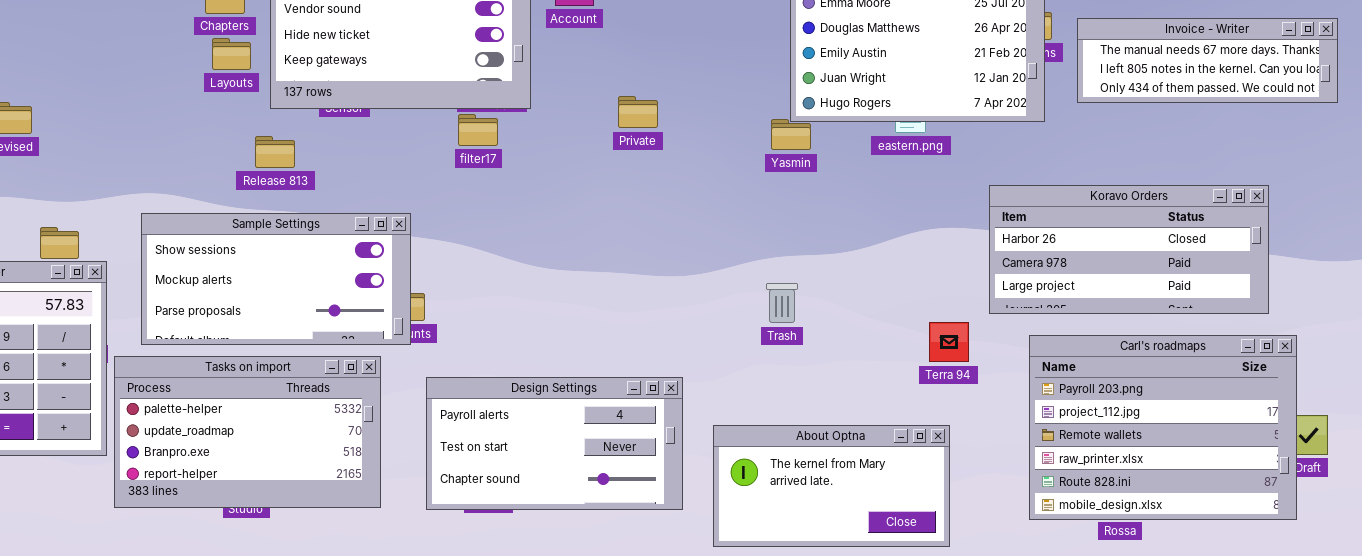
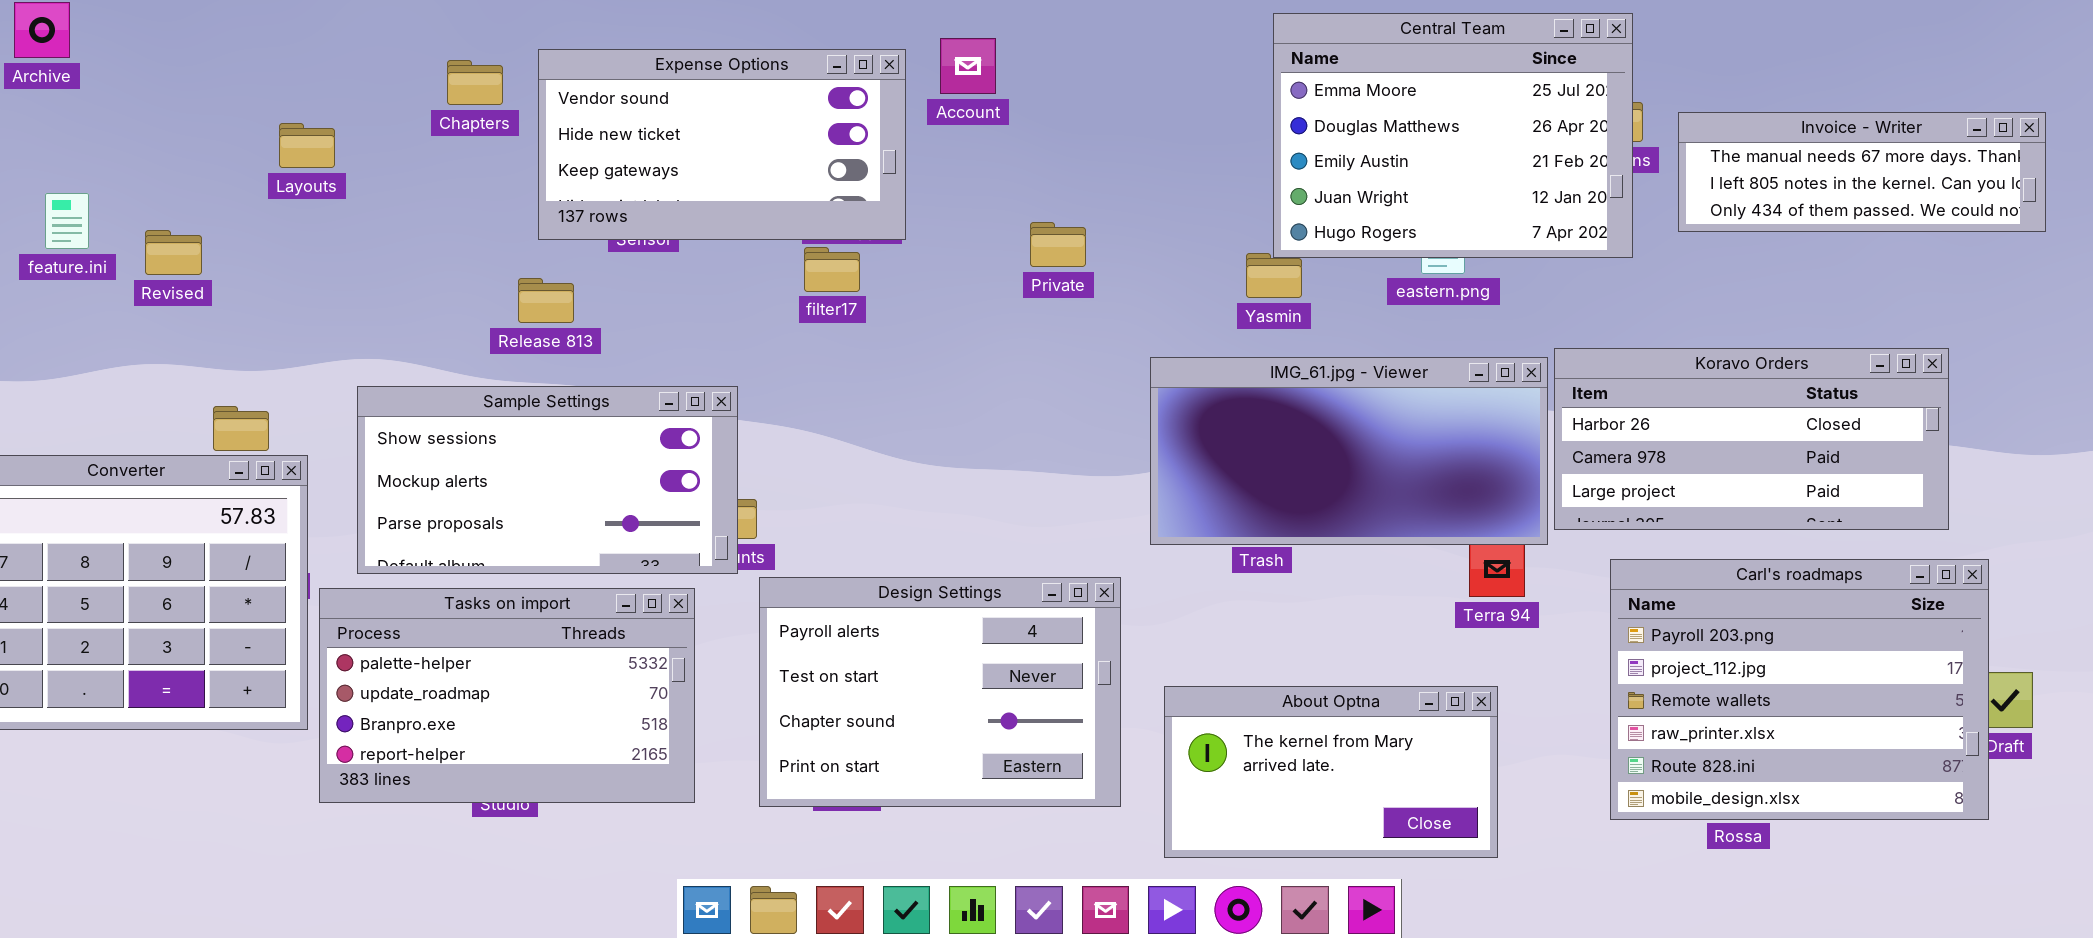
Layouts: [212,38,251,70] -> [279,123,335,168], moved
IMG_61.jpg - Viewer: none -> [1150,357,1548,545], opened
Design Settings: [426,377,683,510] -> [759,577,1121,807], resized

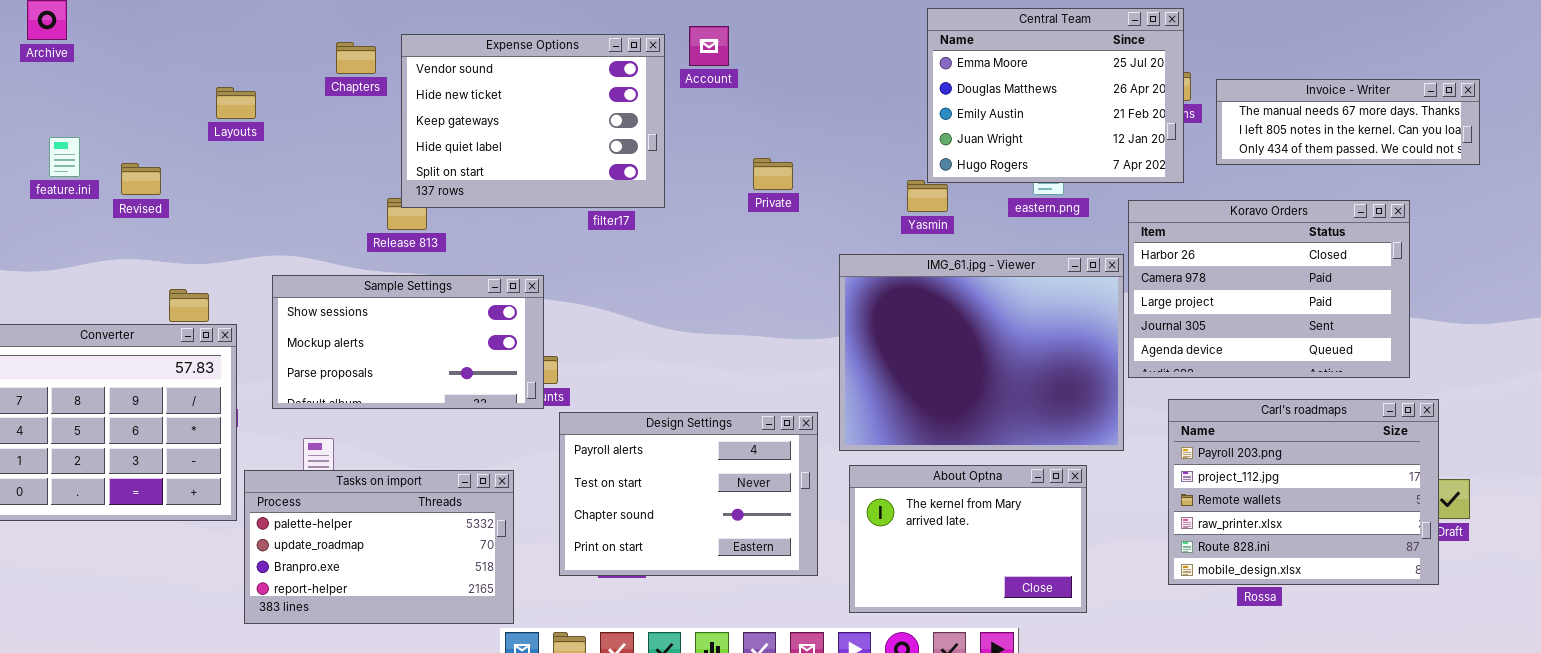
Expense Options: [538,49,906,240] -> [401,34,665,208], resized
Koravo Orders: [1554,348,1949,530] -> [1128,200,1410,378], resized
IMG_61.jpg - Viewer: [1150,357,1548,545] -> [839,254,1124,451], resized
Tasks on import: [319,588,695,803] -> [244,470,514,624], moved
About Optna: [1164,686,1498,858] -> [849,465,1087,613], resized

